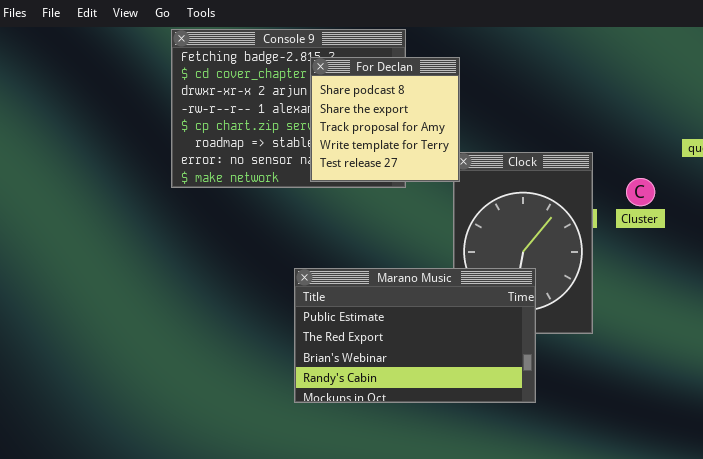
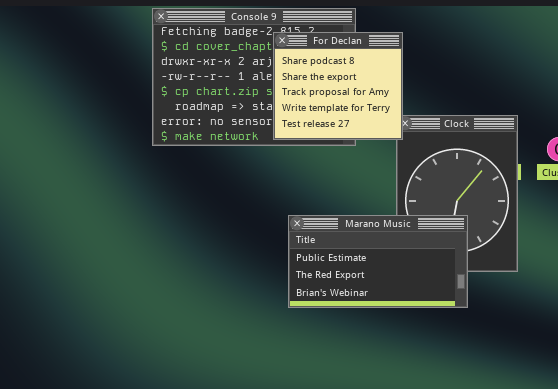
Marano Music: [294,268,536,403] -> [288,215,468,308], resized

